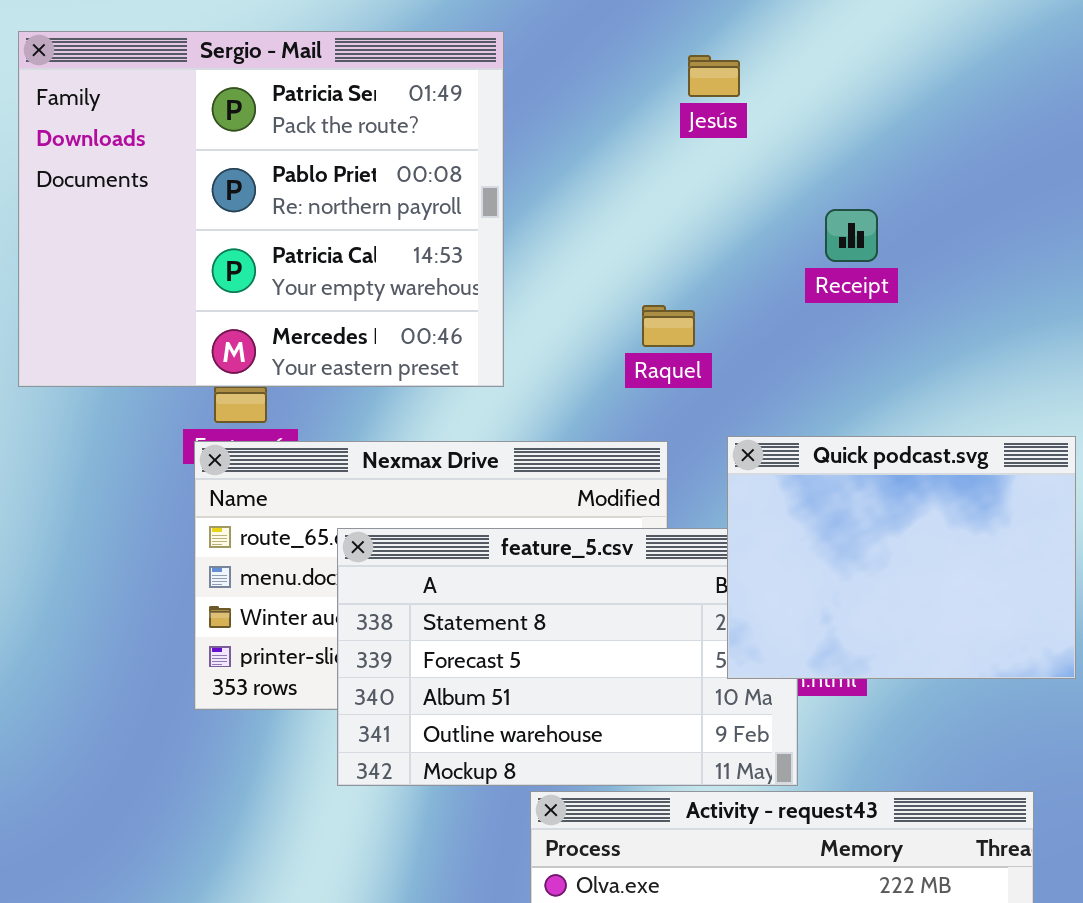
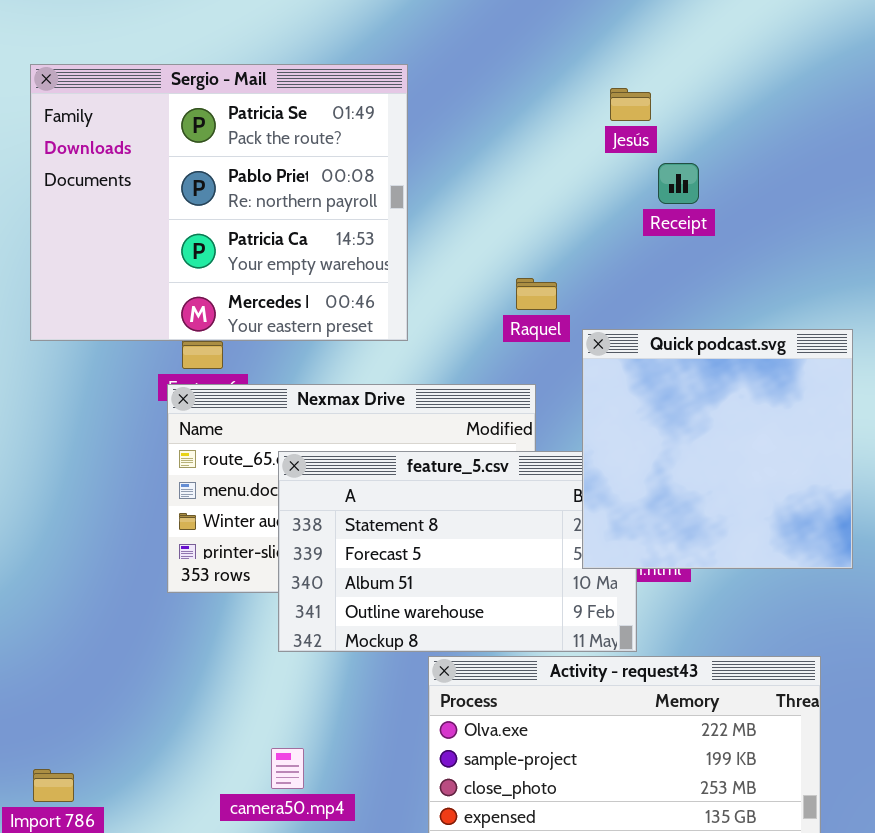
Jesús: [688,55,740,97] -> [610,88,651,121], moved
Receipt: [825,209,878,262] -> [658,163,699,204], moved
Quick podcast.svg: [727,436,1076,679] -> [582,329,853,569], resized

